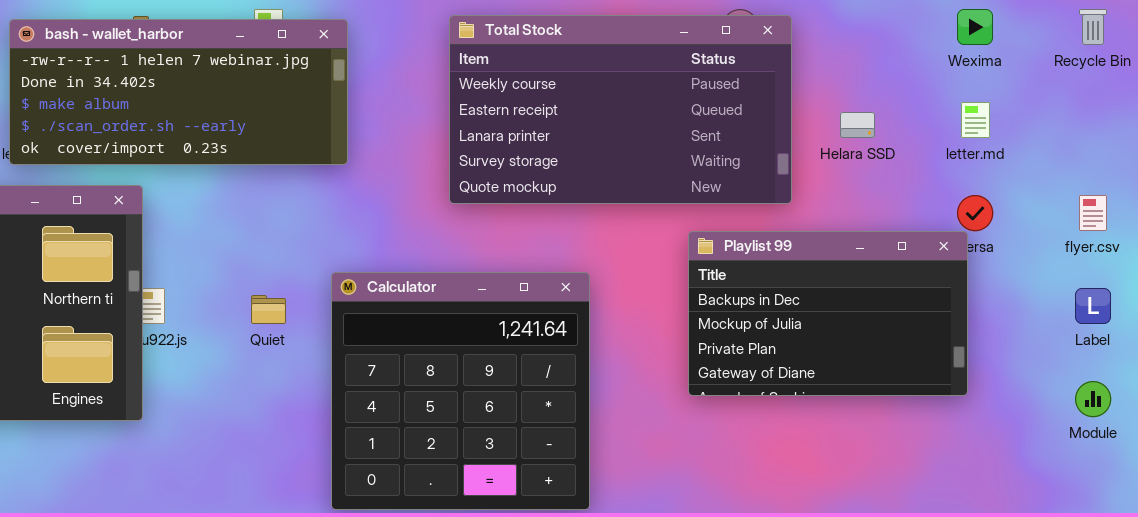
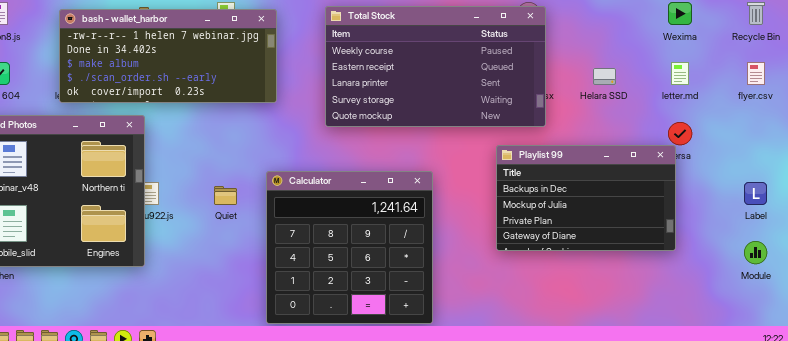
Total Stock: [449,15,792,204] -> [325,6,546,127], moved
flyer.csv: [1079,195,1107,231] -> [747,62,765,85], moved

